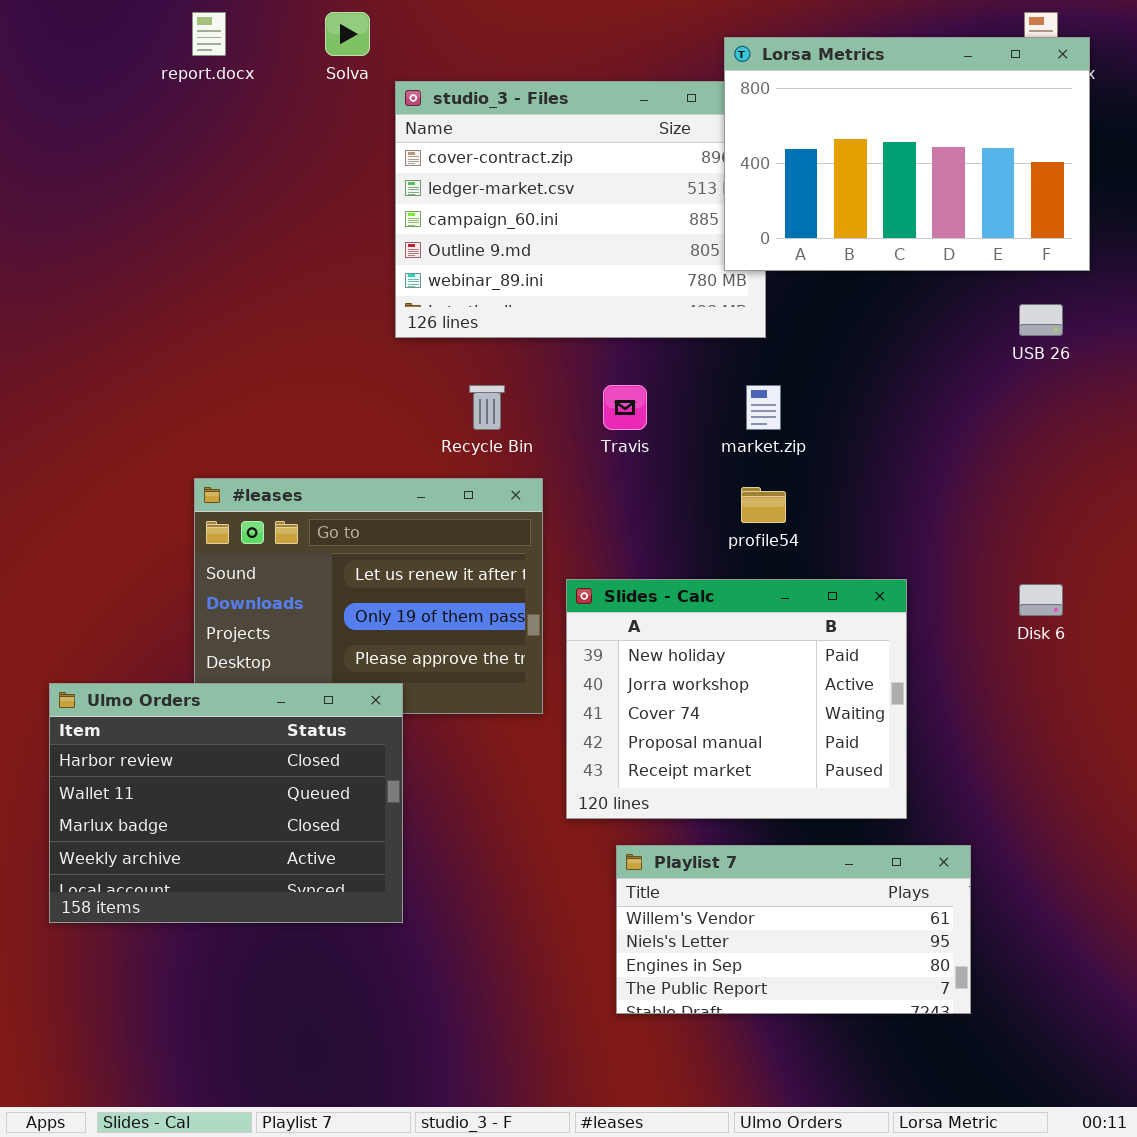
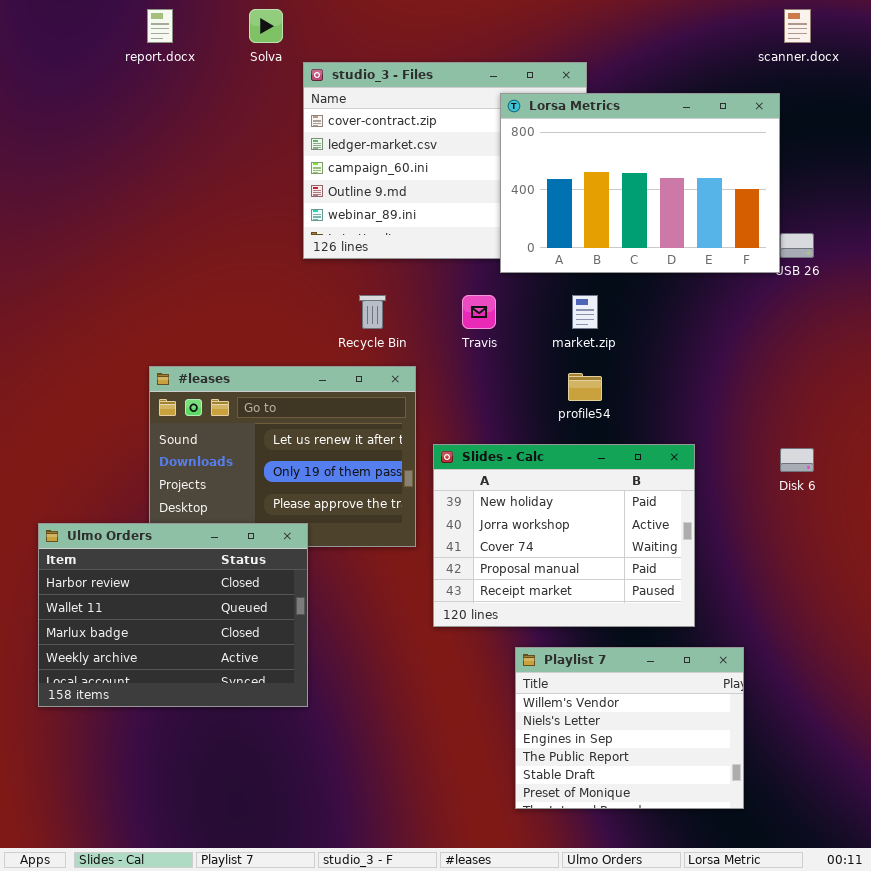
Lorsa Metrics: [724,37,1090,271] -> [500,93,780,273], moved
Playlist 7: [616,845,971,1014] -> [515,647,744,809], resized

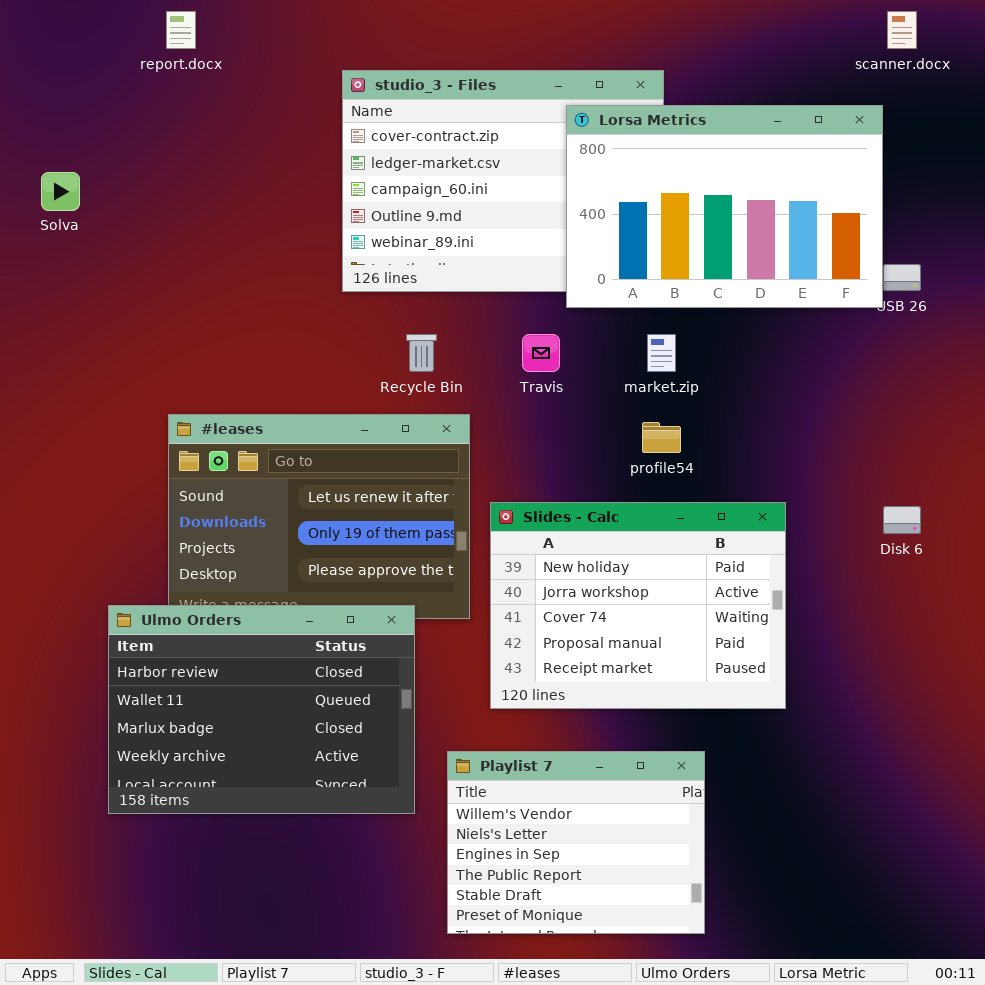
Solva: [249,9,283,43] -> [41,172,80,211], moved
Ulmo Orders: [38,523,308,707] -> [108,605,415,814], moved
Playlist 7: [515,647,744,809] -> [447,751,705,934], moved

